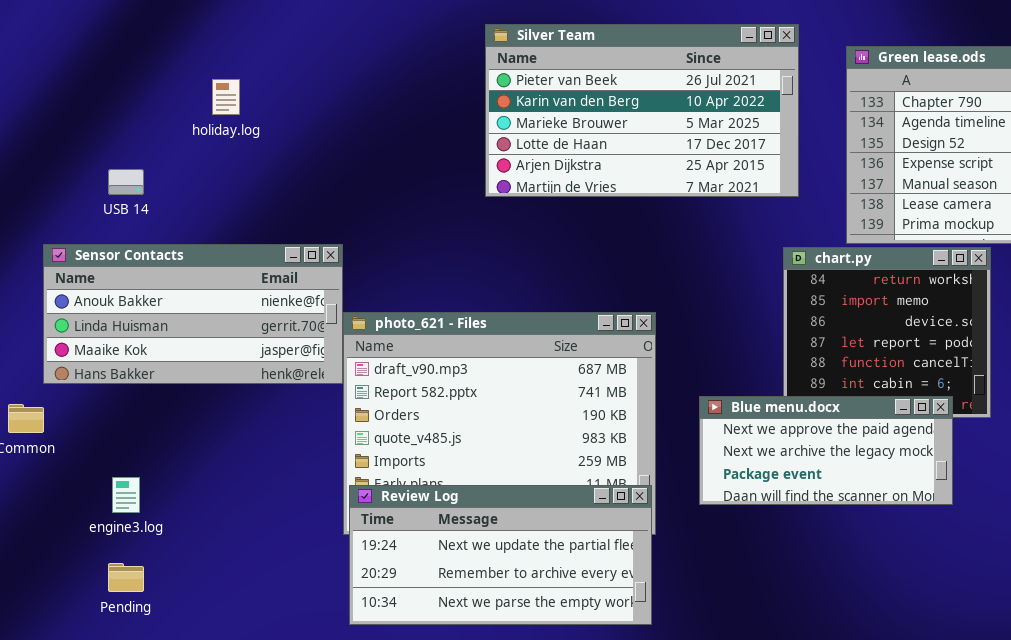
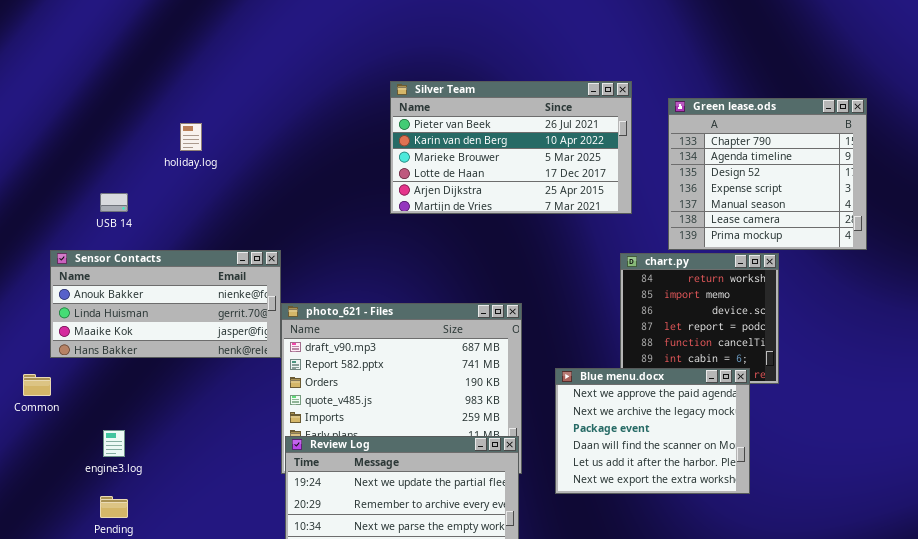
Blue menu.docx: [699,396,953,505] -> [555,368,750,494], resized

